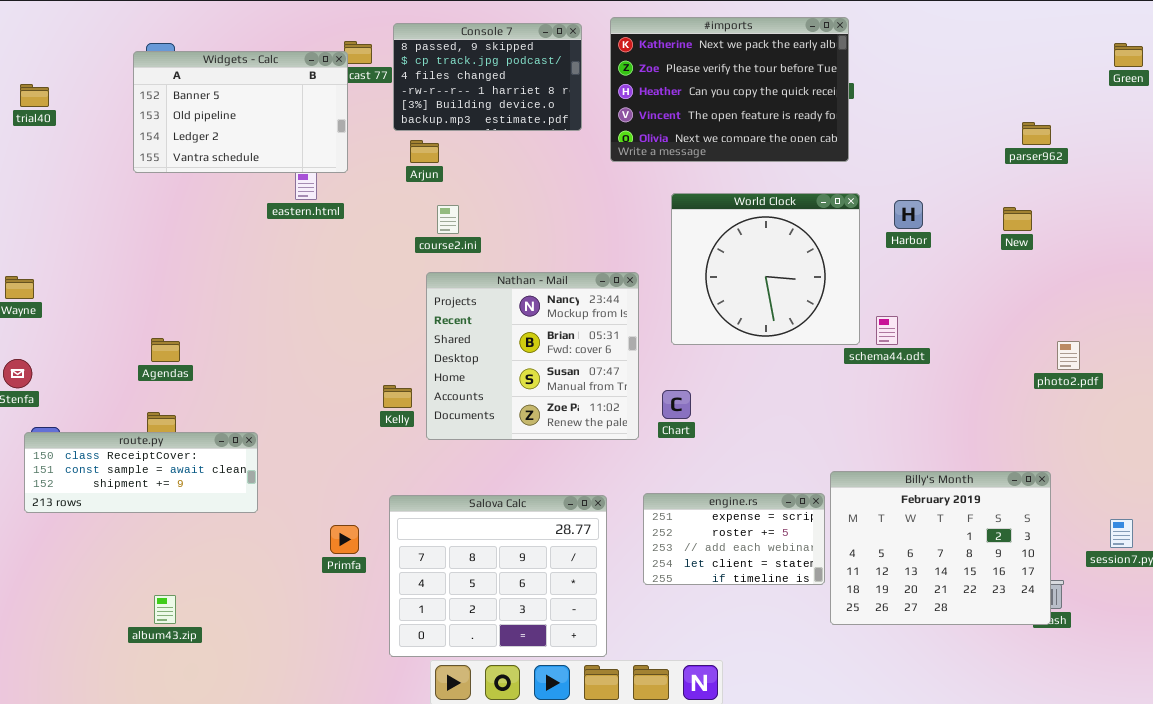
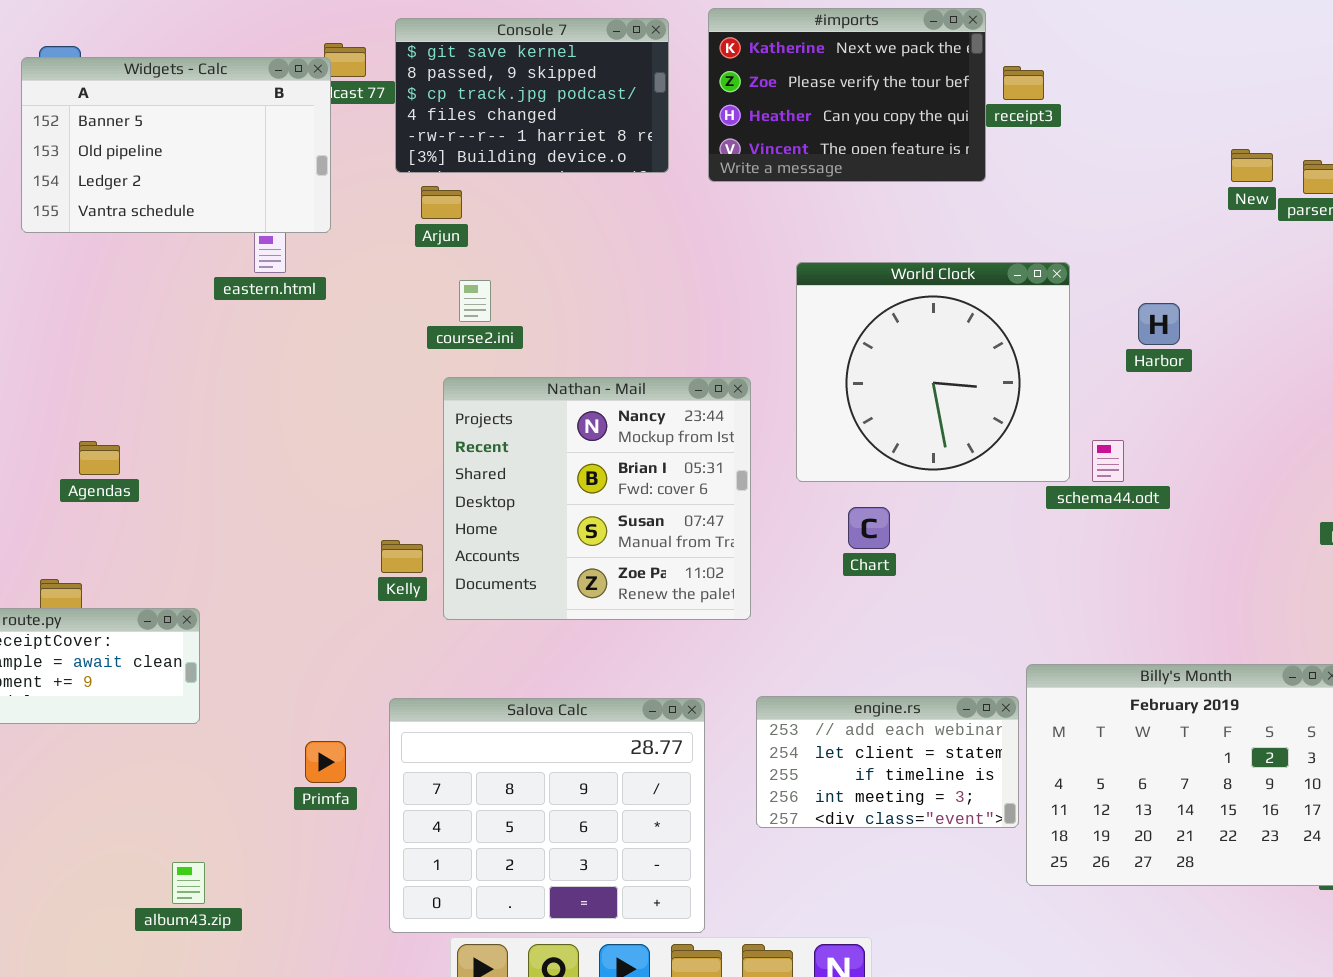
#imports: [610,17,849,162] -> [708,8,986,182], resized
Console 7: [393,23,582,131] -> [395,18,669,173], scrolled up 1 row
Harbor: [894,200,923,229] -> [1138,303,1180,345], moved
New: [1003,207,1032,231] -> [1231,149,1273,182], moved
Agendas: [151,338,180,362] -> [79,441,120,475], moved
Chart: [662,390,691,419] -> [848,507,890,549], moved
engine.rs: [643,493,825,585] -> [756,696,1019,828], scrolled down 2 rows
album43.zip: [154,595,176,624] -> [172,862,205,904], moved

